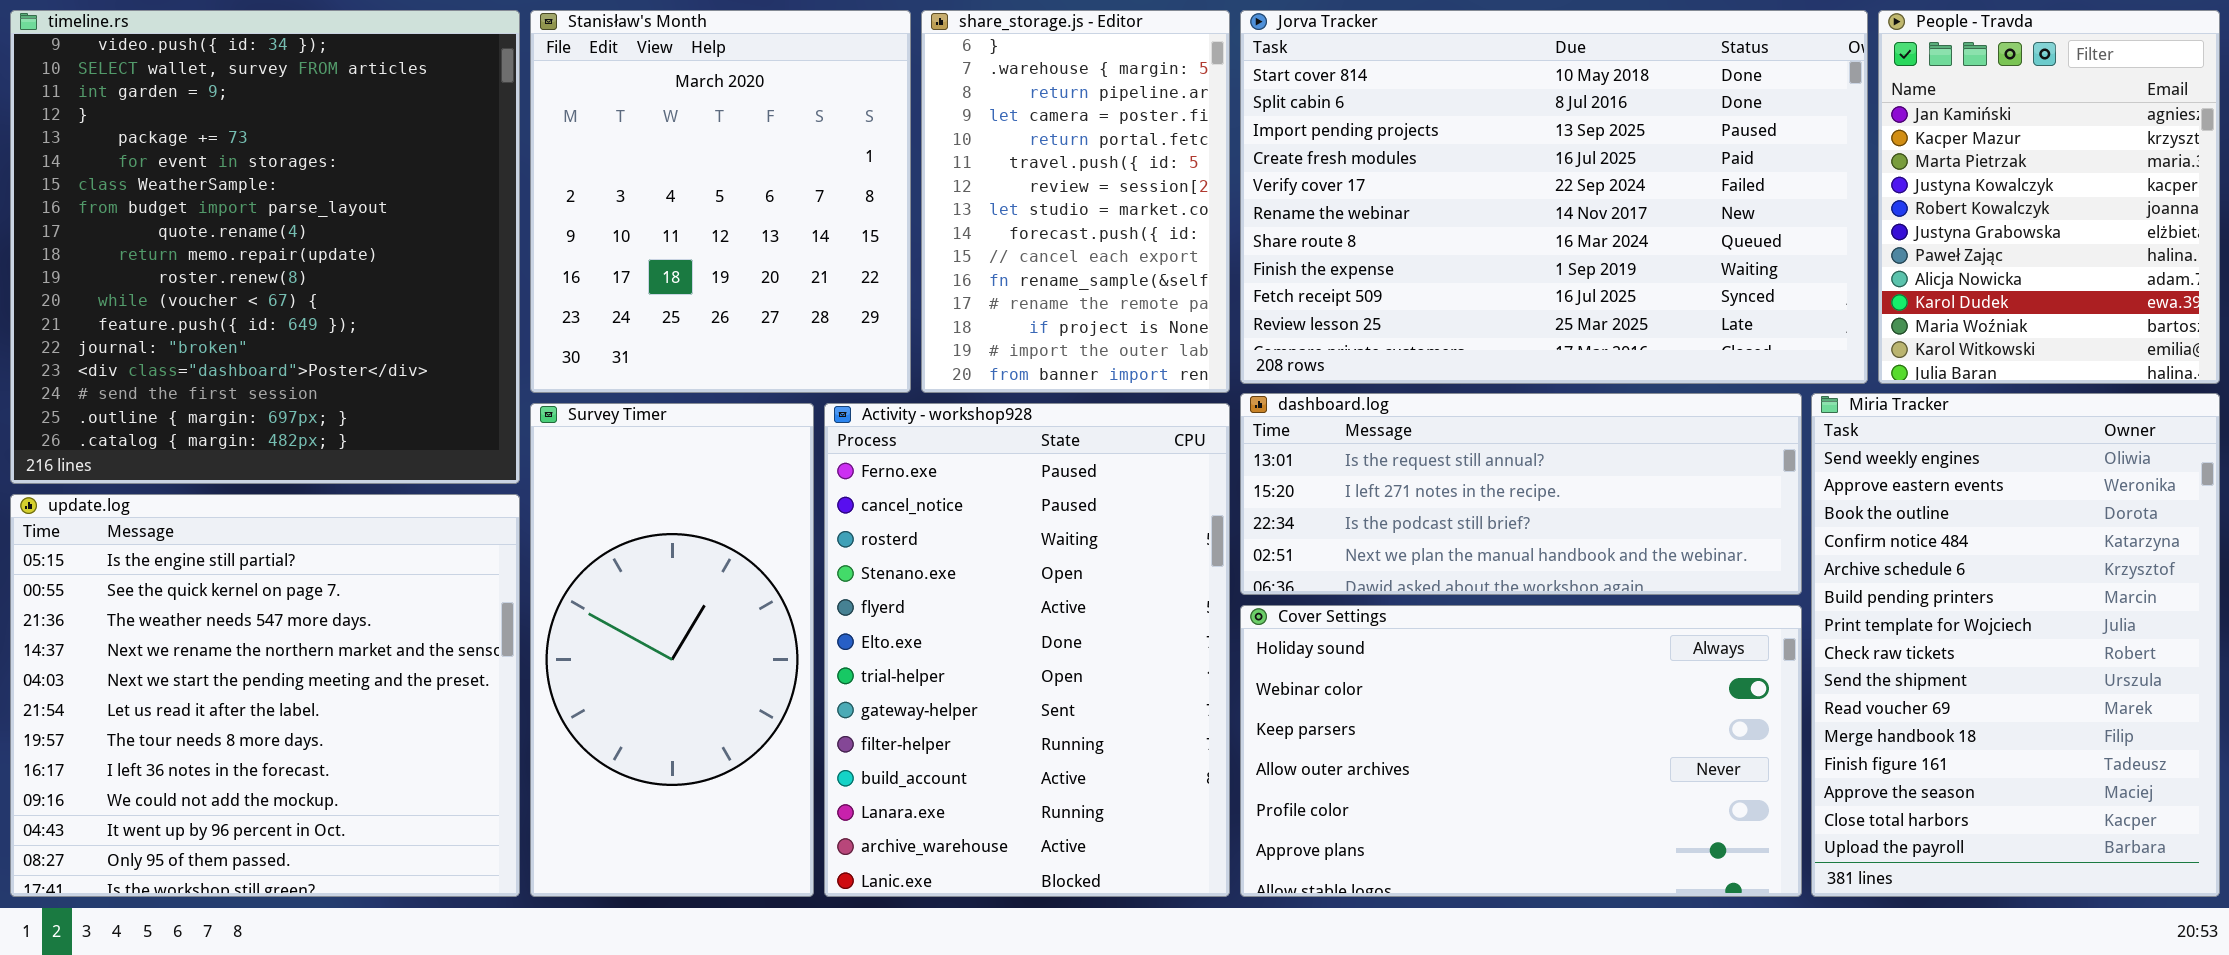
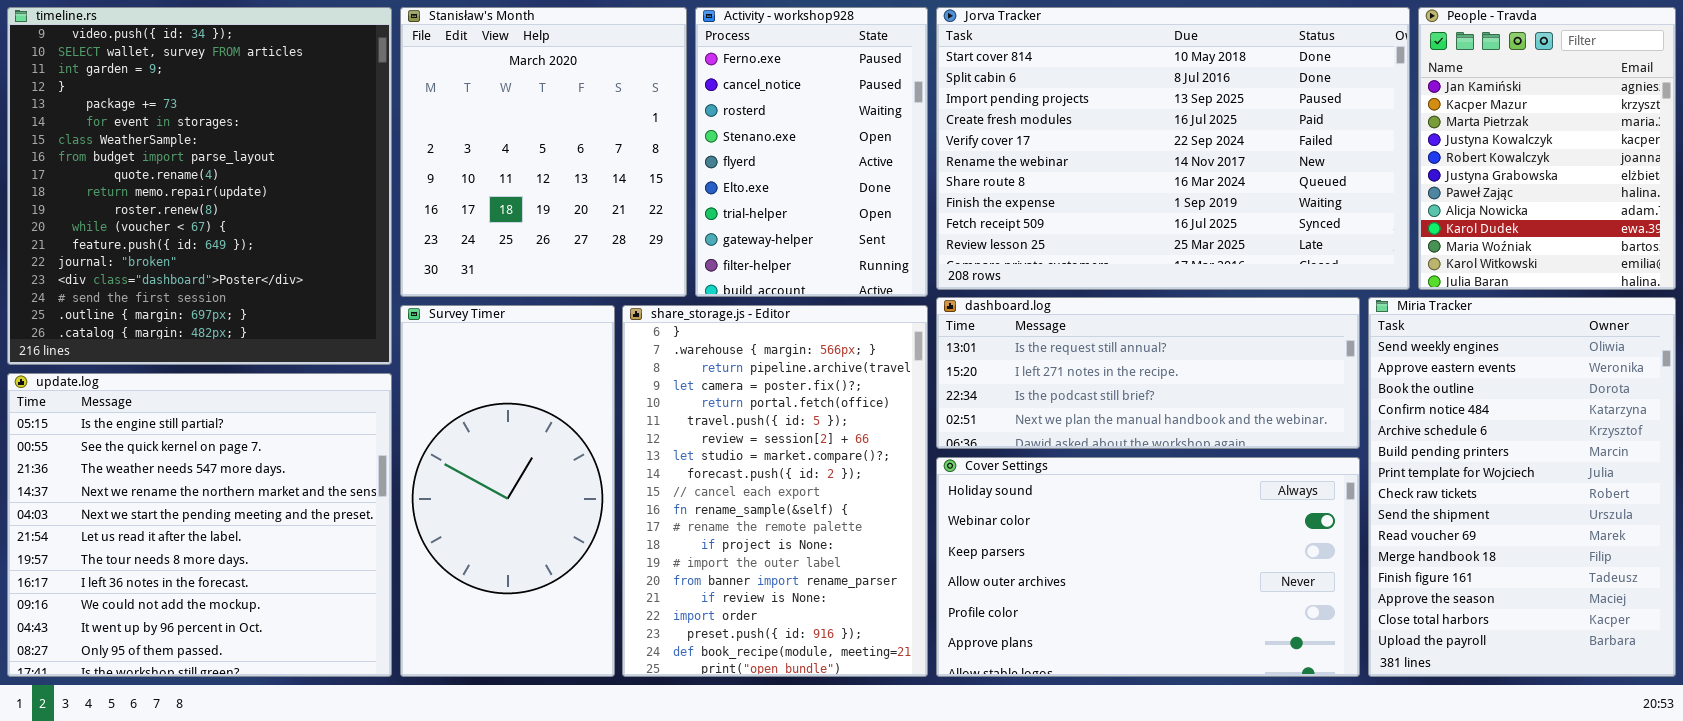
share_storage.js - Editor: [921,10,1230,393] -> [622,305,928,677], moved, resized
Activity - workshop928: [824,403,1230,897] -> [695,7,928,297], moved, resized

